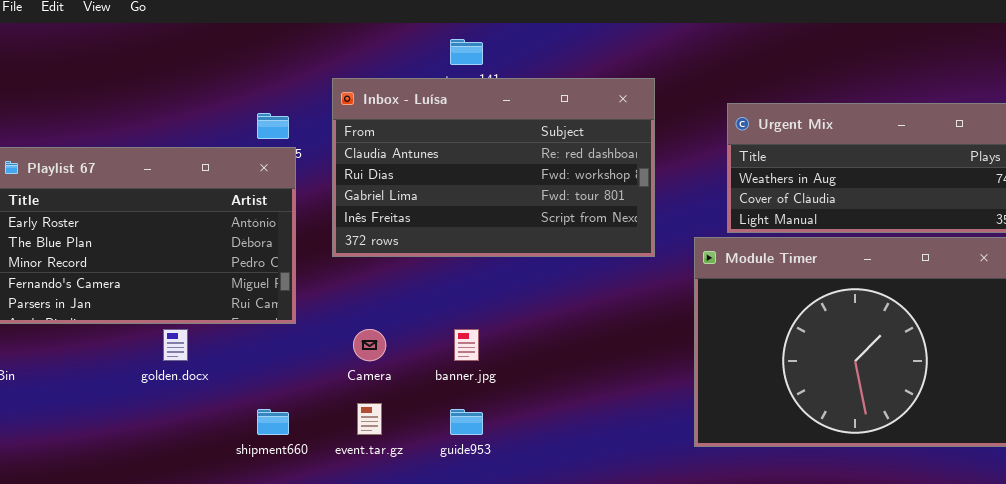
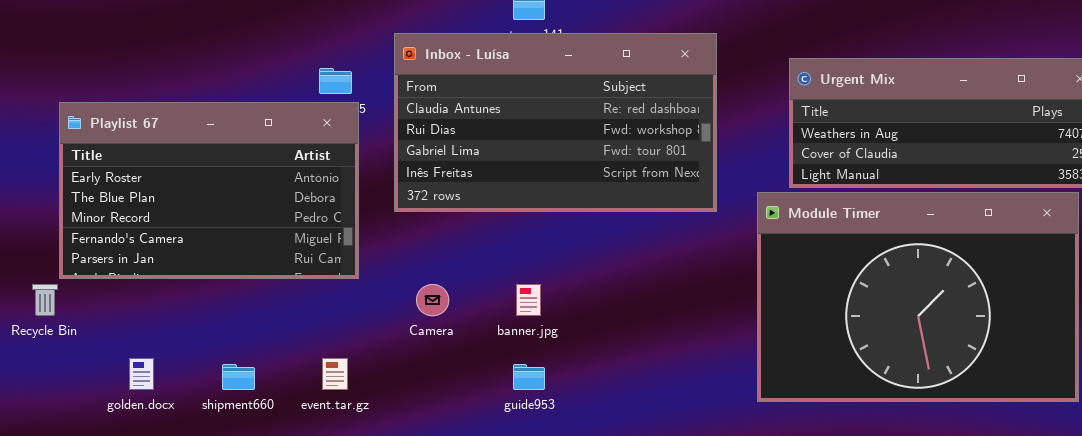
golden.docx: [163,329,188,361] -> [129,358,154,390], moved
event.tar.gz: [357,403,382,435] -> [322,358,348,390], moved
shipment660: [257,409,289,435] -> [222,364,255,390], moved

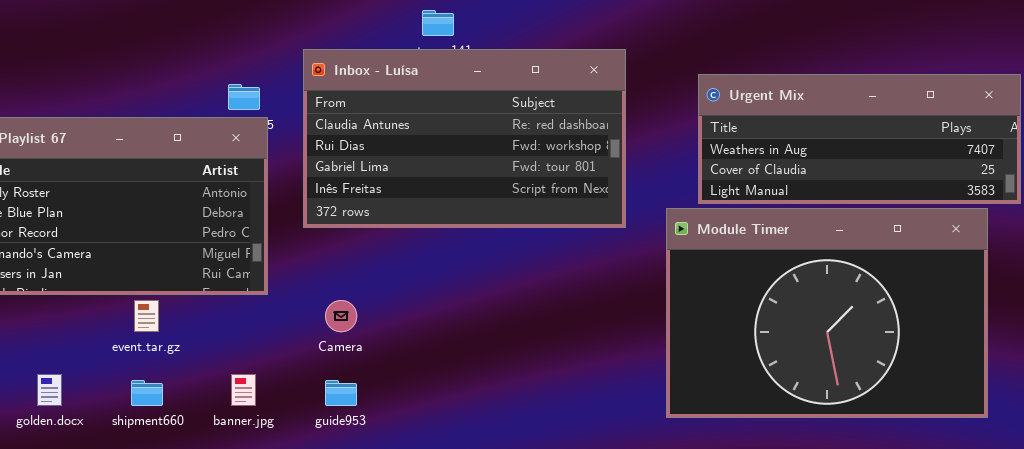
banner.jpg: [516,284,541,316] -> [231,374,256,406], moved
event.tar.gz: [322,358,348,390] -> [134,300,159,332], moved
guide953: [513,364,545,390] -> [325,380,357,406], moved

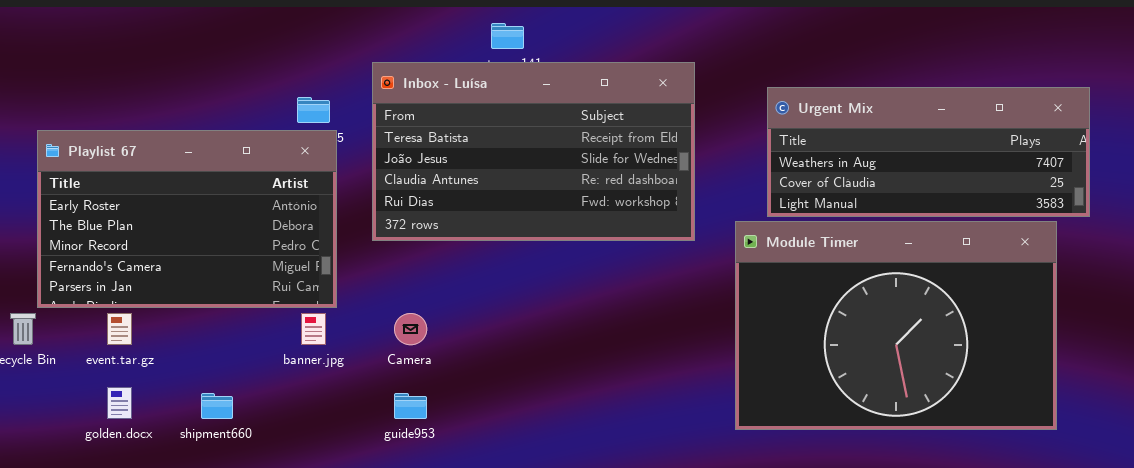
Inbox - Luísa: [303,49,626,228] -> [372,62,695,241], scrolled up 2 rows
event.tar.gz: [134,300,159,332] -> [107,313,132,345], moved
banner.jpg: [231,374,256,406] -> [301,313,326,345], moved

